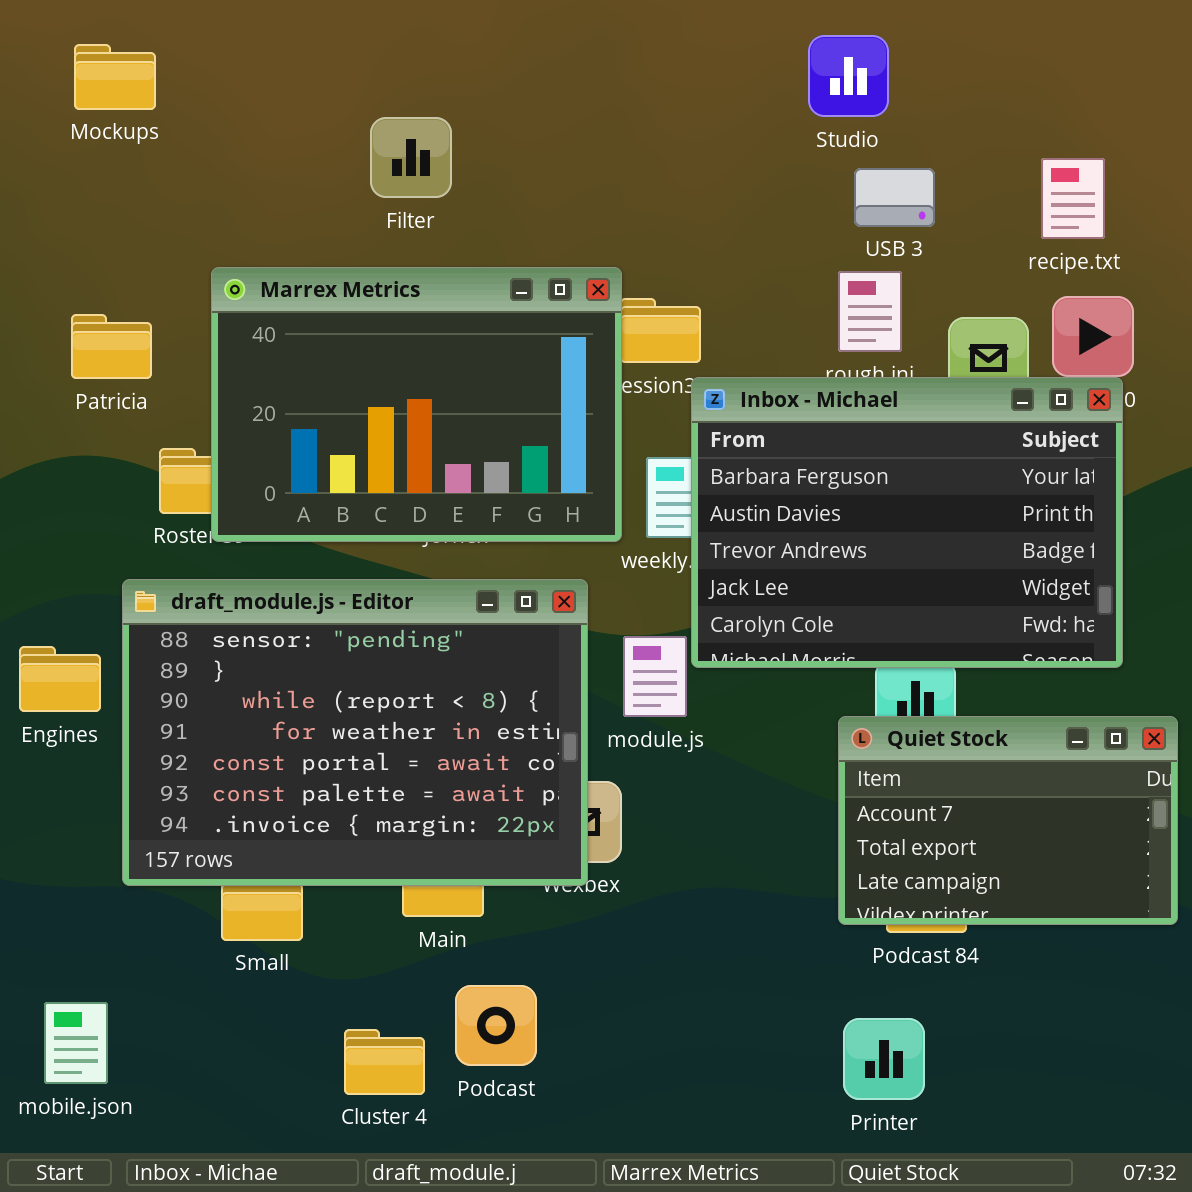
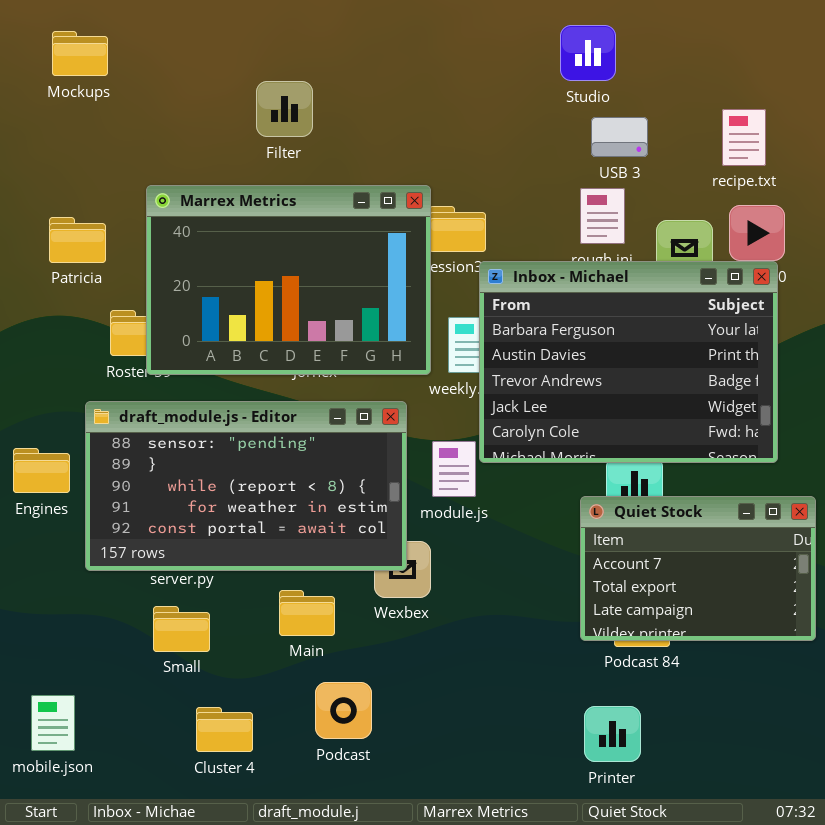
draft_module.js - Editor: [122,579,588,886] -> [85,401,407,571], resized
Cluster 4: [344,1029,425,1095] -> [196,707,253,752], moved

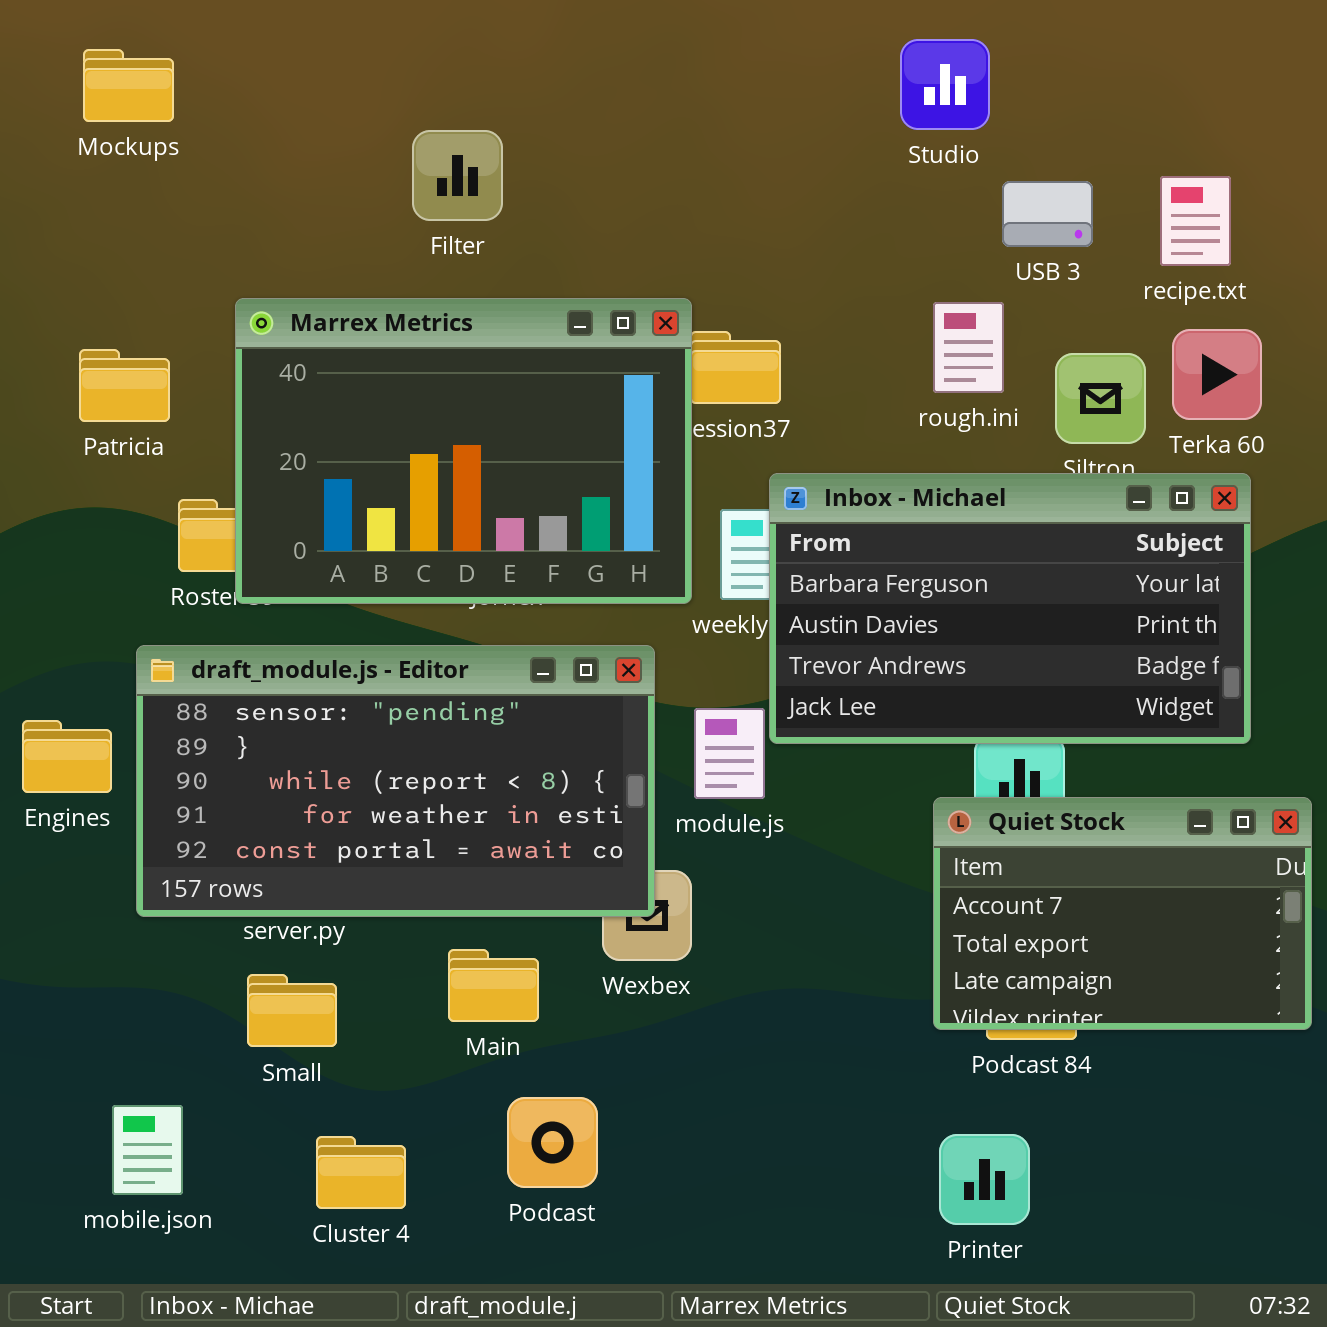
USB 3: [591,117,648,157] -> [1002,181,1093,247], moved
Inbox - Michael: [479,261,778,463] -> [769,473,1251,744], resized
mobile.json: [31,695,75,751] -> [112,1105,183,1195], moved

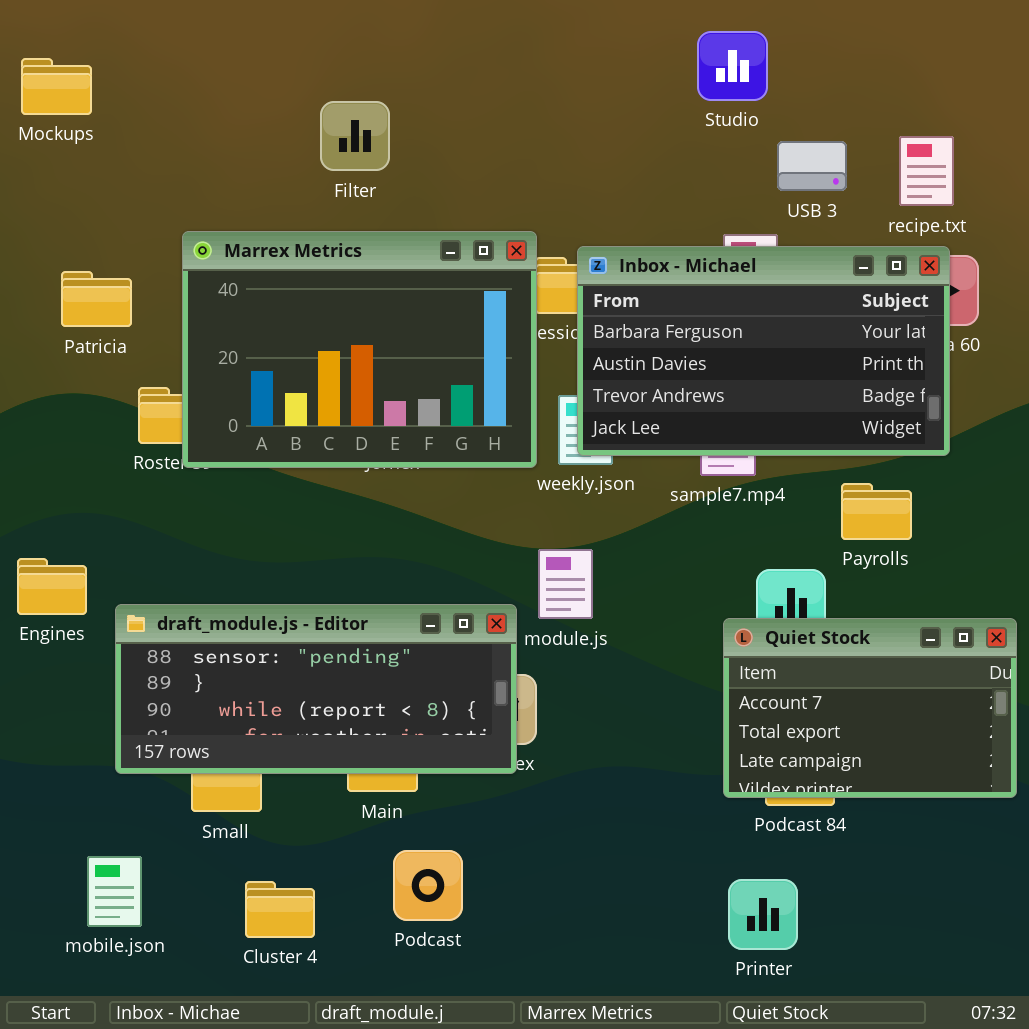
Mockups: [83,49,174,122] -> [21,58,92,115], moved
Inbox - Michael: [769,473,1251,744] -> [577,246,950,456], moved
draft_module.js - Editor: [136,645,655,917] -> [115,604,517,774], moved, resized

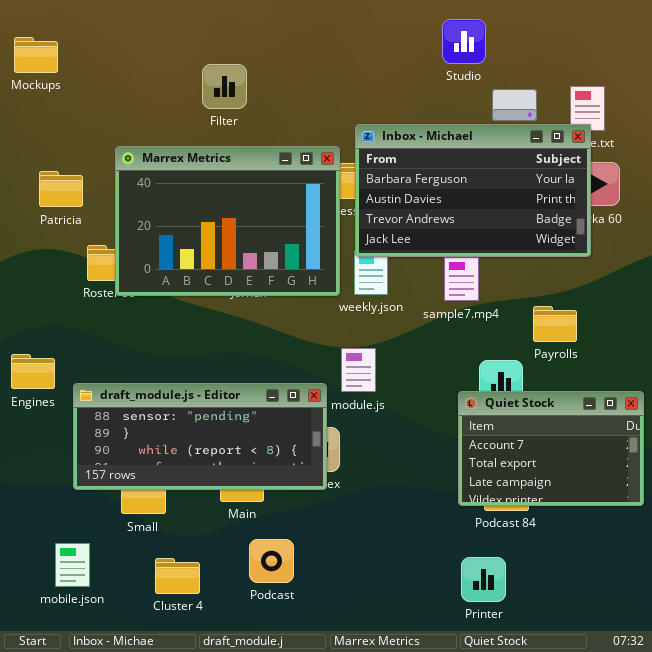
Inbox - Michael: [577,246,950,456] -> [355,124,591,257], moved

